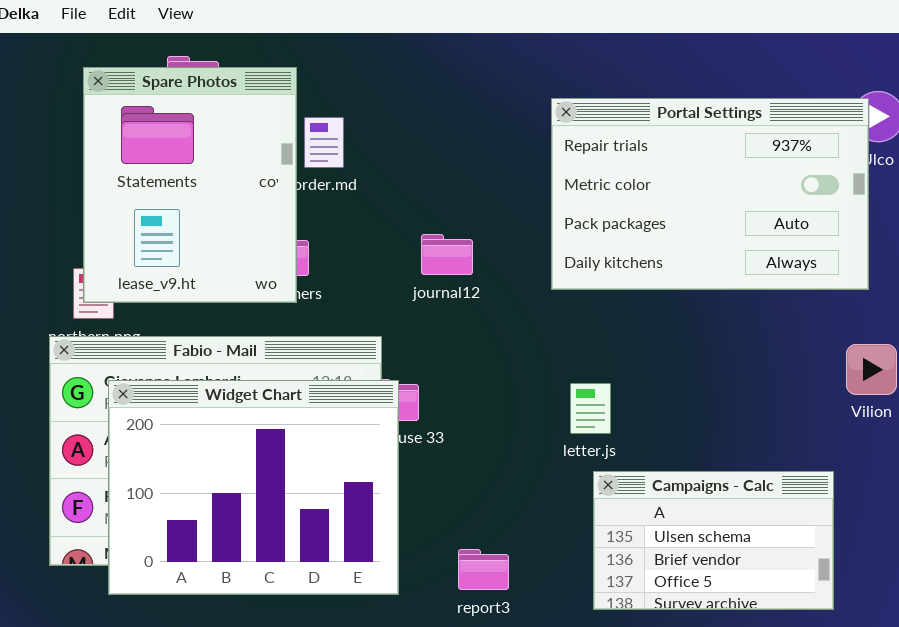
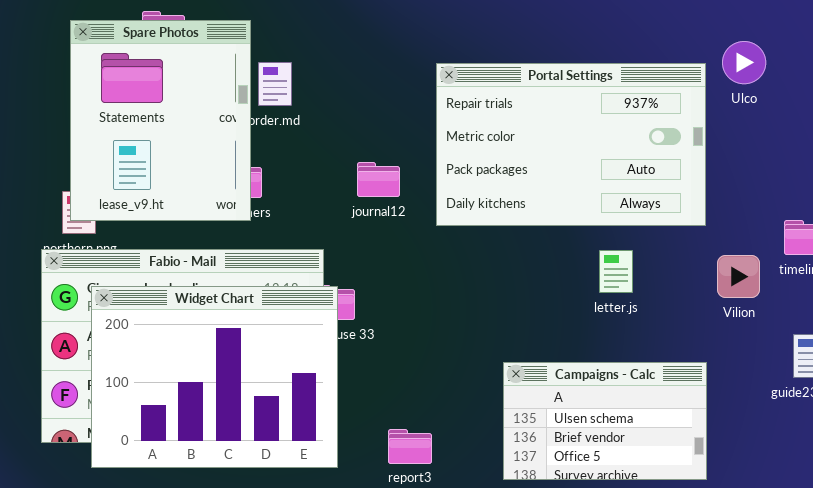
Portal Settings: [551,98,869,290] -> [436,63,706,226], moved
letter.js: [570,383,611,434] -> [599,250,633,293], moved

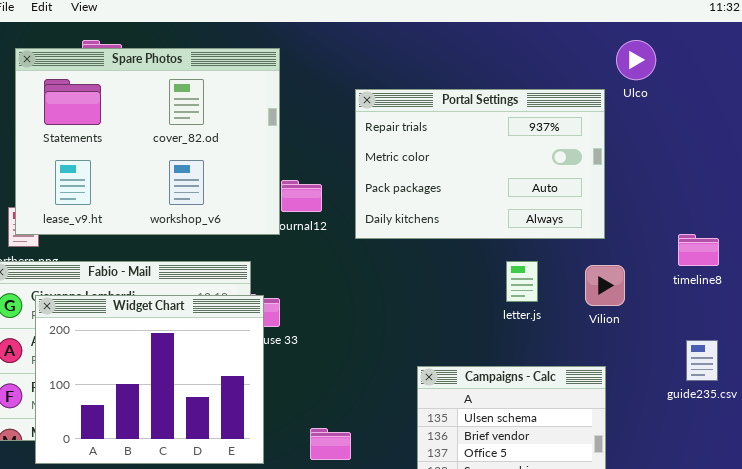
Spare Photos: [70,20,251,221] -> [15,48,280,235], resized
Ulco: [722,41,766,84] -> [616,40,656,80], moved
Vilion: [717,255,760,298] -> [585,265,625,306], moved

